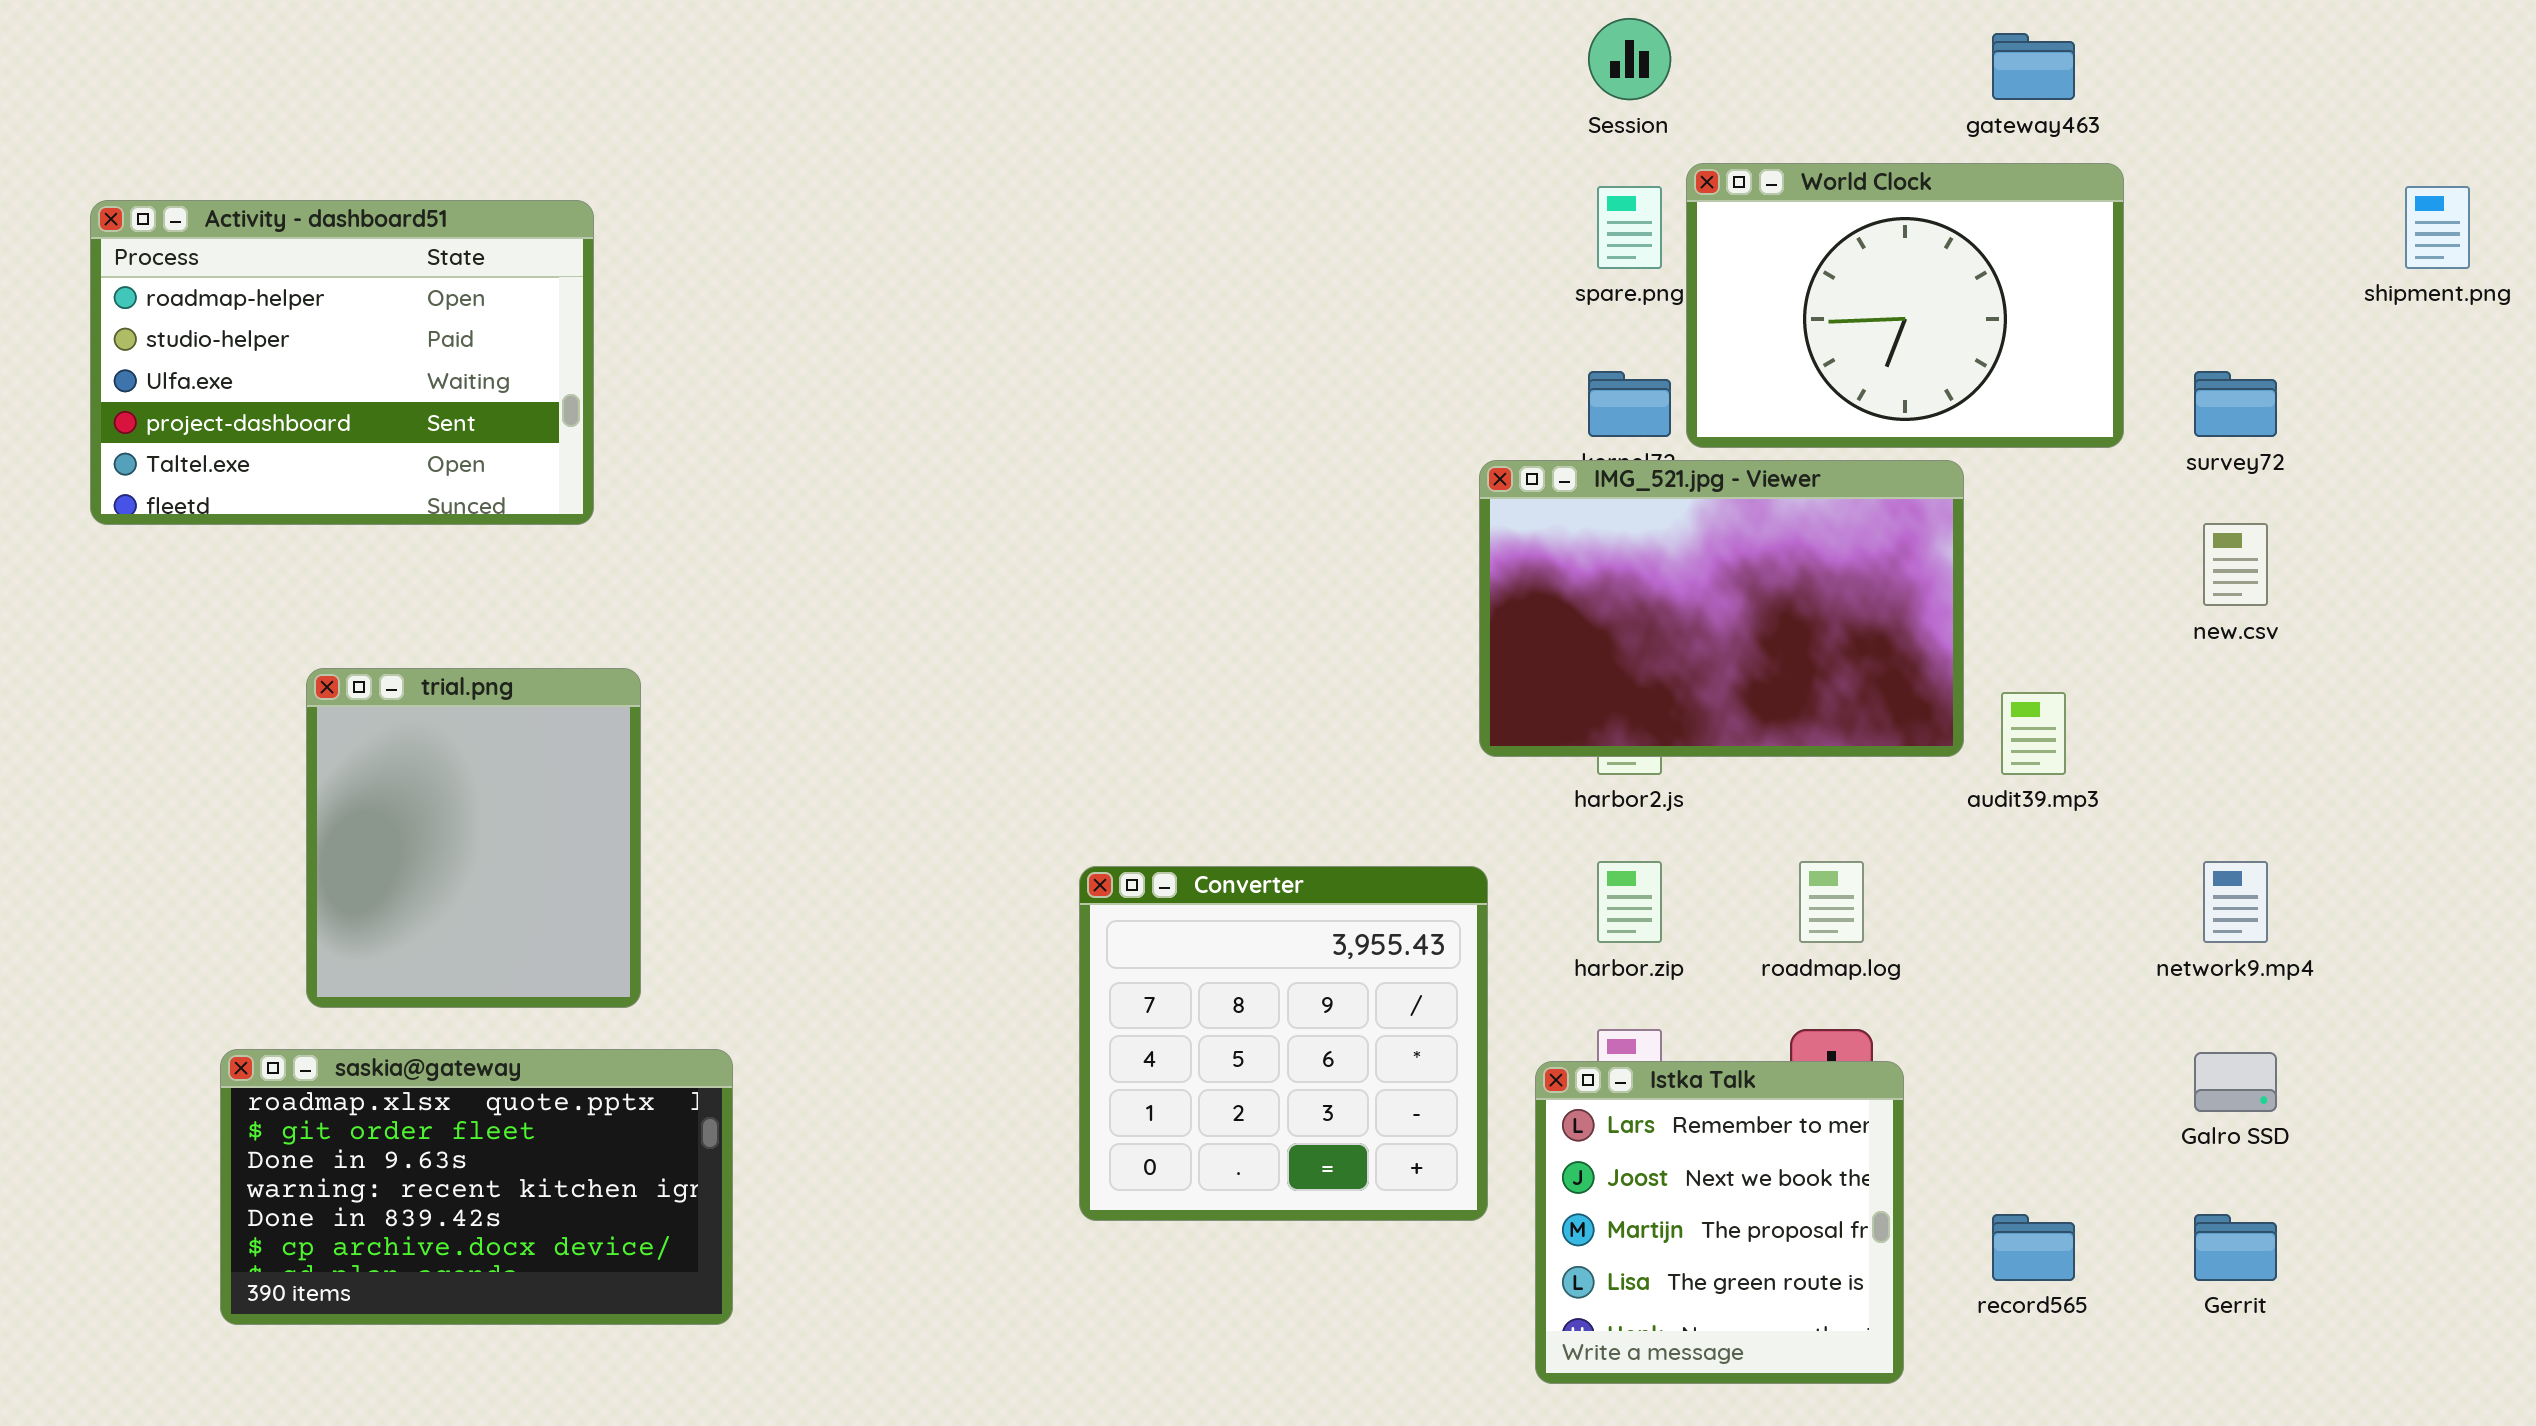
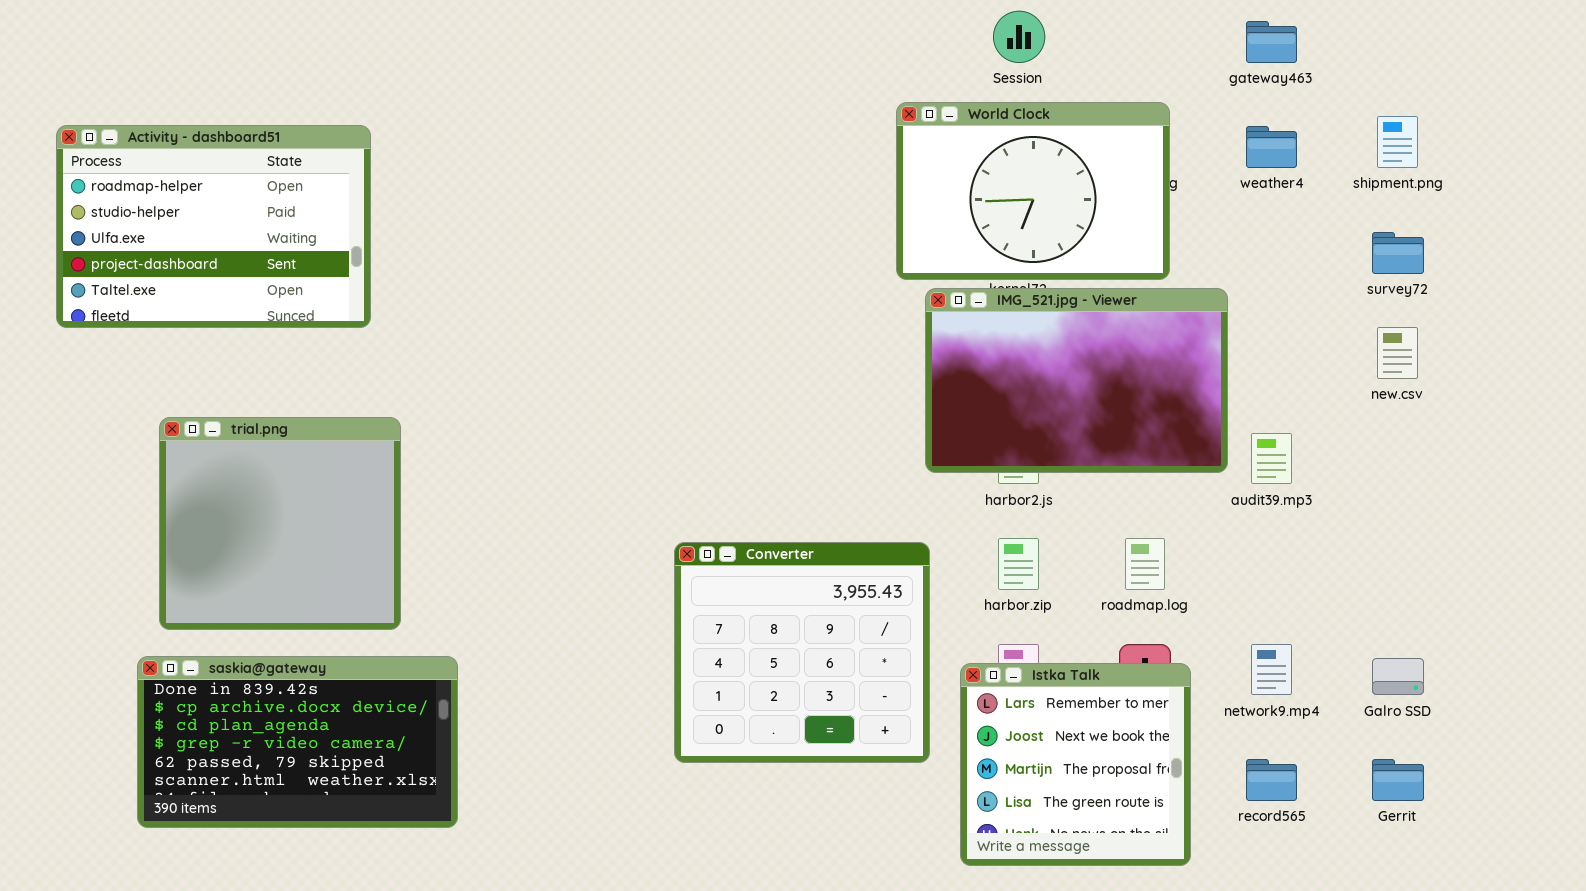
World Clock: [1686,163,2124,448] -> [896,102,1170,280], moved
shipment.png: [2405,186,2470,269] -> [1377,116,1418,168], moved
trial.png: [306,668,641,1008] -> [159,417,401,630], resized
network9.mp4: [2203,861,2268,943] -> [1251,644,1292,695], moved
saskia@gateway: [220,1049,733,1325] -> [137,656,458,828], scrolled down 4 rows

